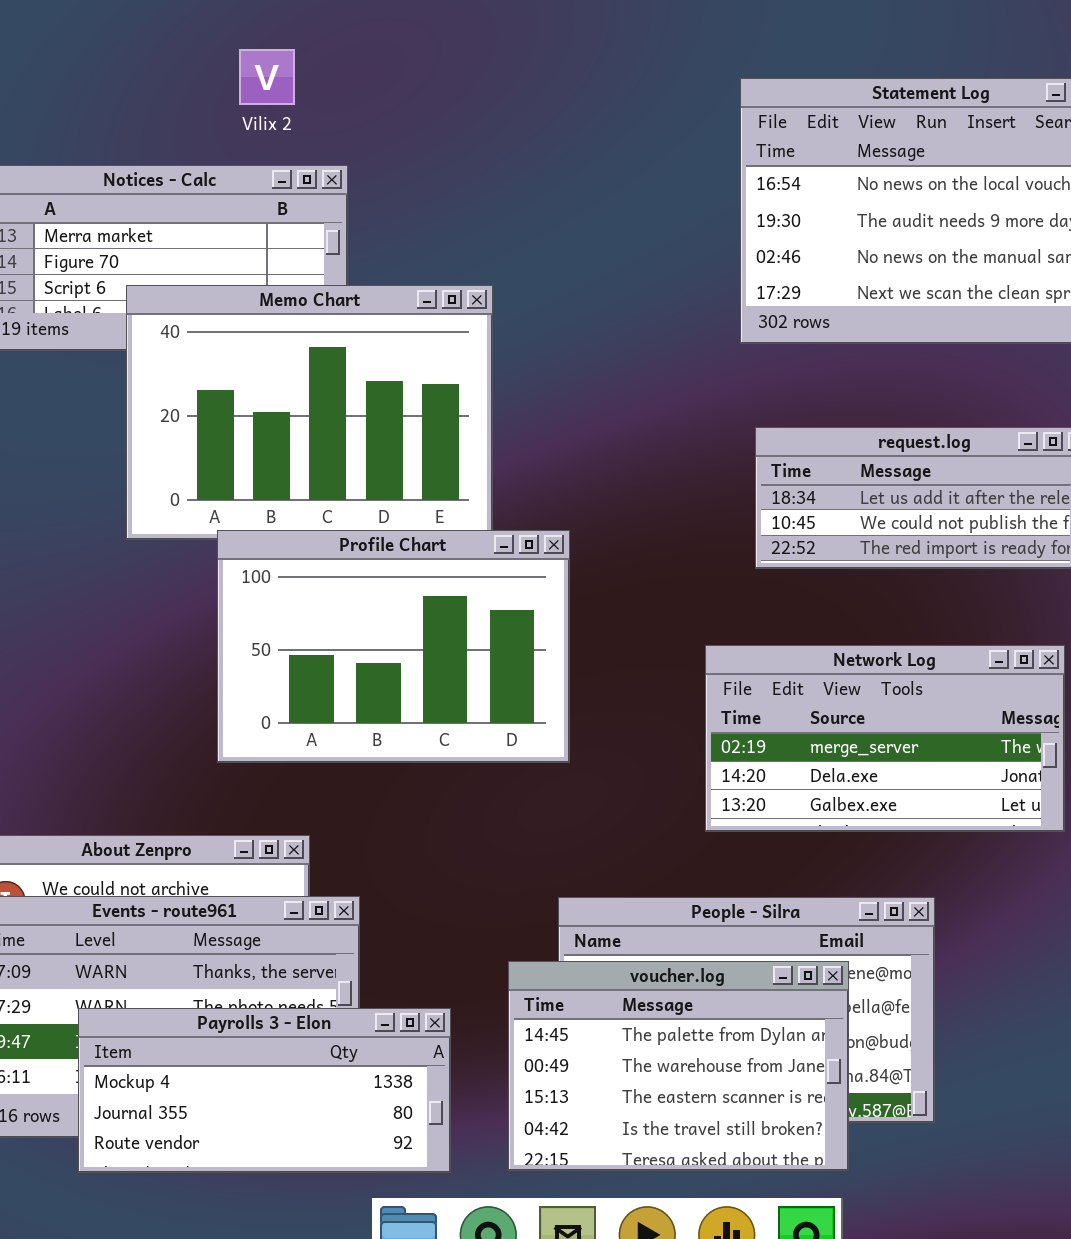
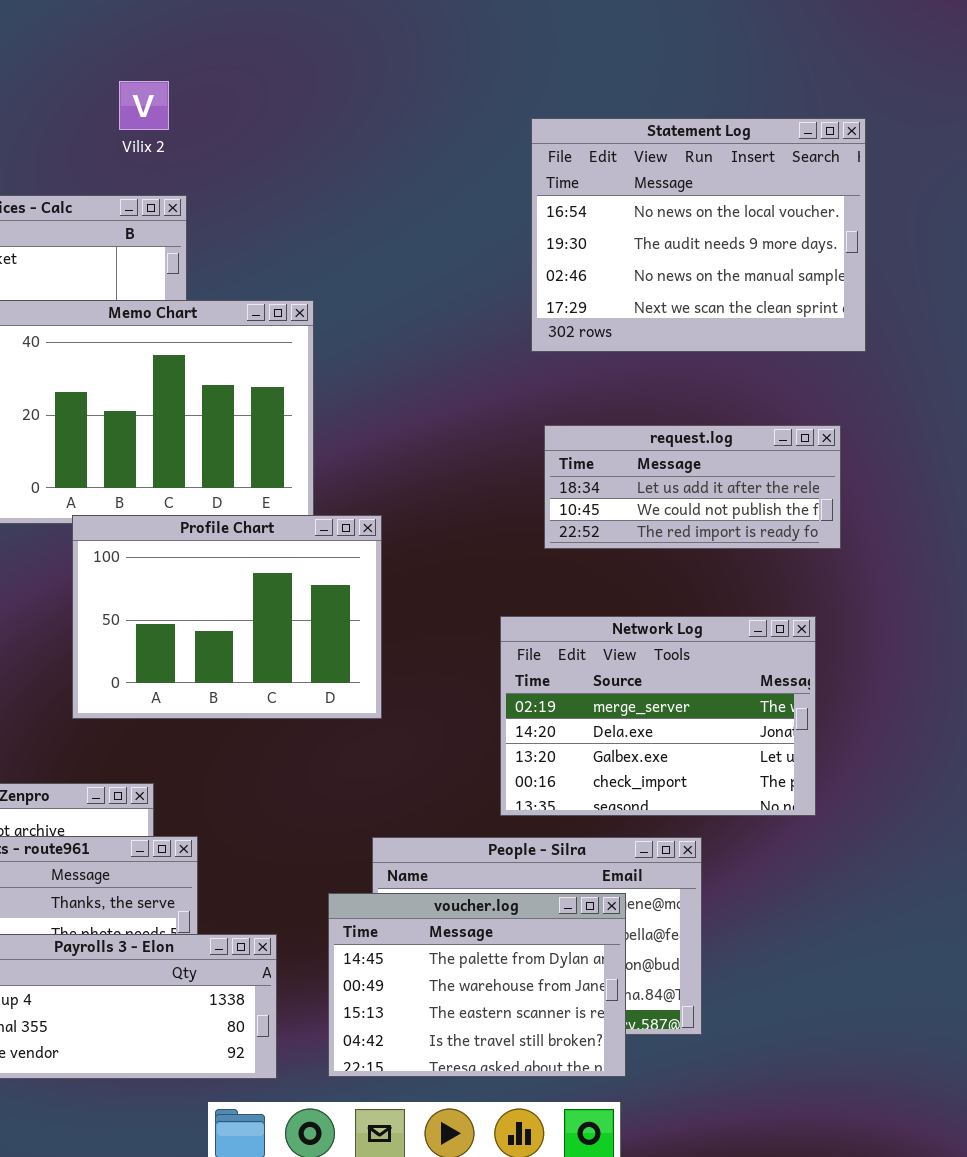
Vilix 2: [239,49,295,105] -> [119,81,169,130], moved
Network Log: [705,645,1065,832] -> [500,616,816,816], resized

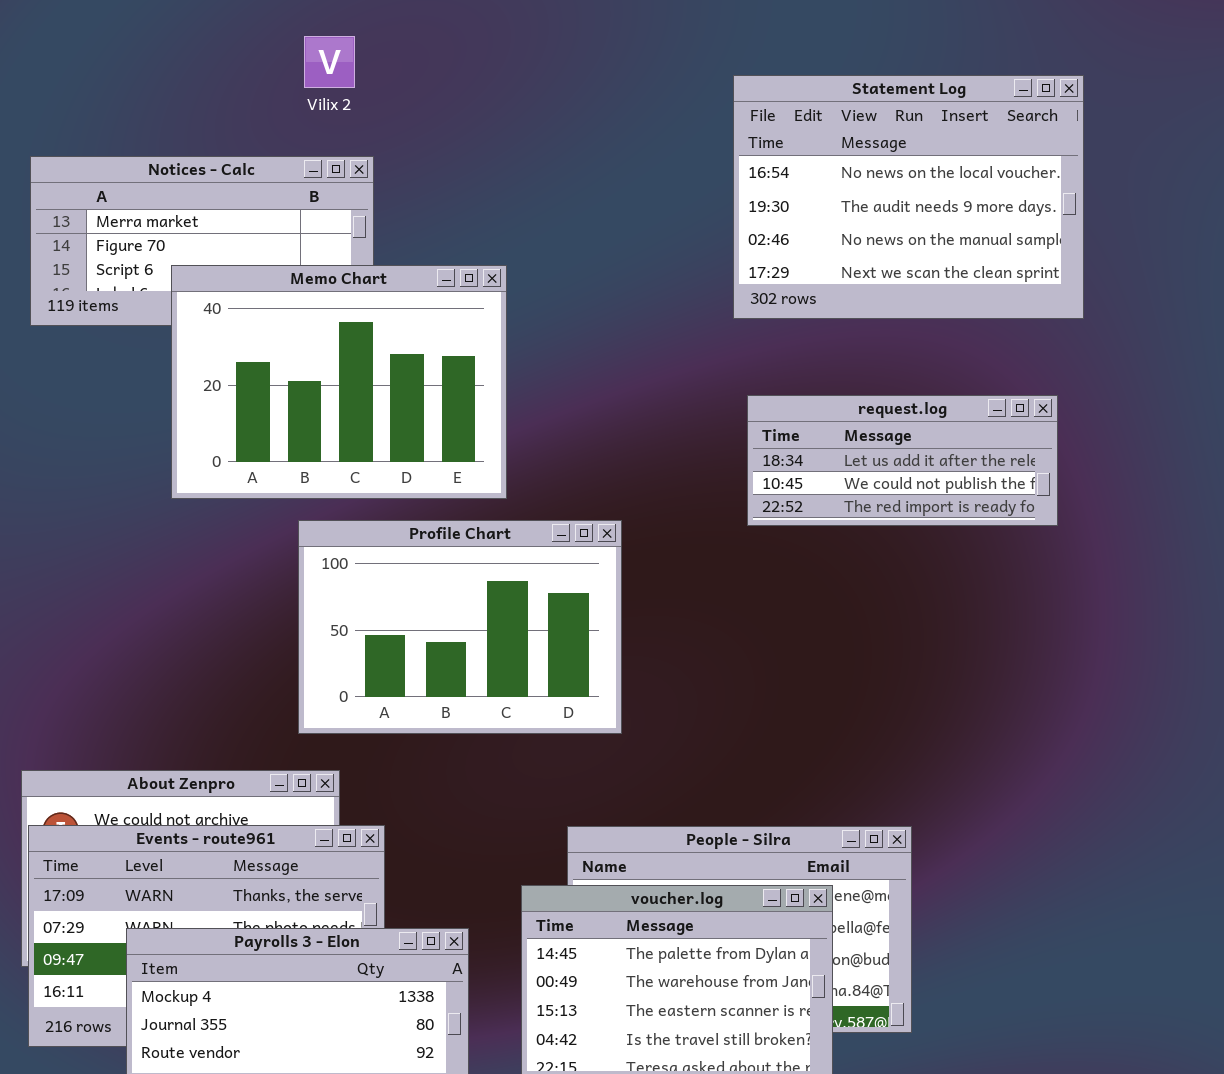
Profile Chart: [72,515,382,719] -> [298,520,622,734], moved
Network Log: [500,616,816,816] -> none, closed

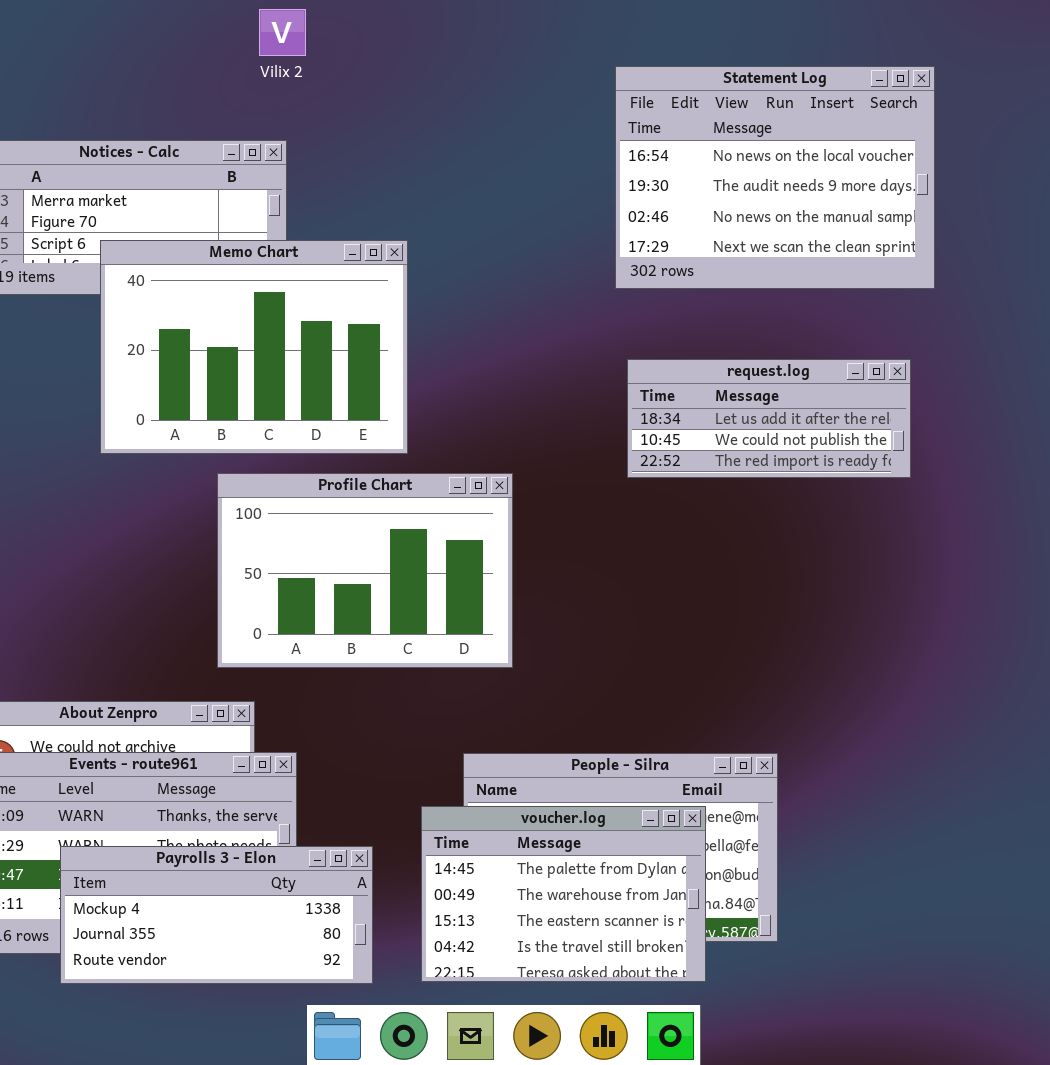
Vilix 2: [304,36,355,88] -> [259,9,306,56], moved

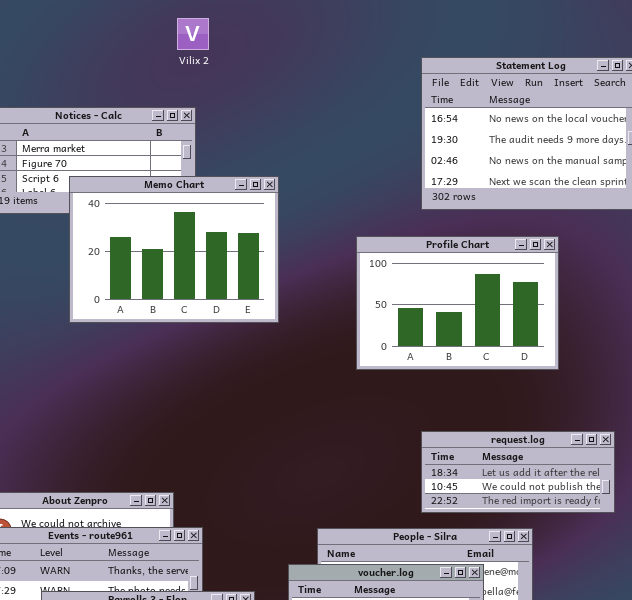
request.log: [627,359,911,478] -> [421,431,615,513], moved
Profile Chart: [217,473,513,668] -> [356,236,559,370], moved

